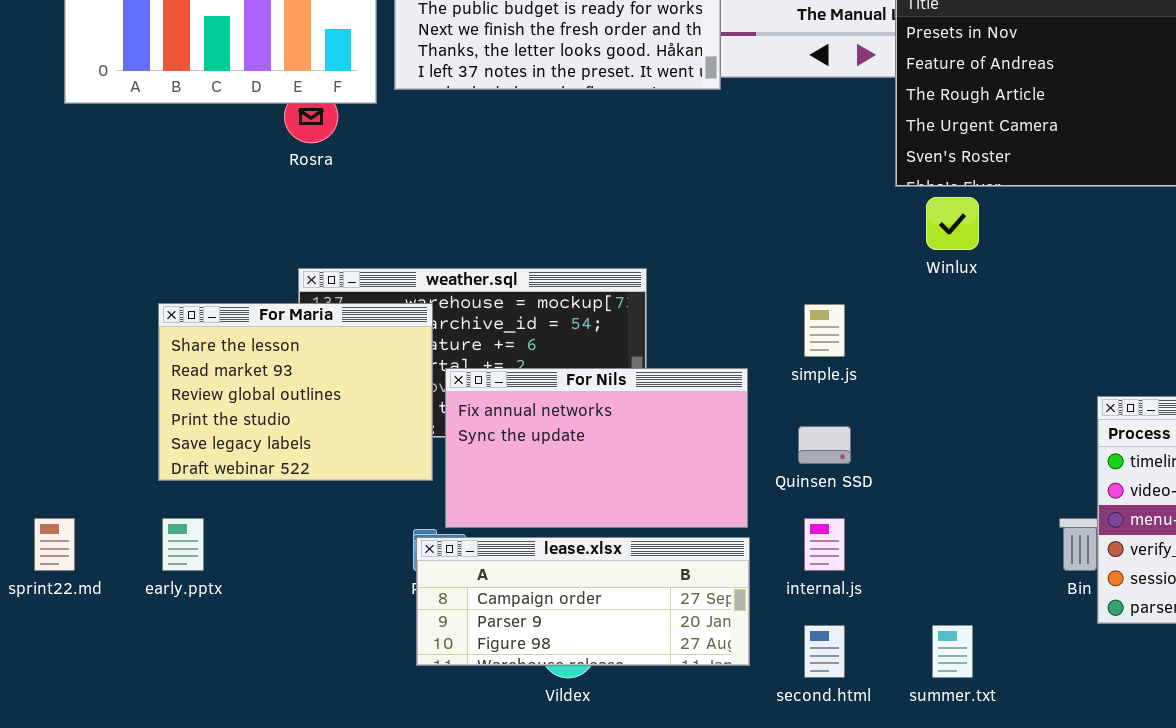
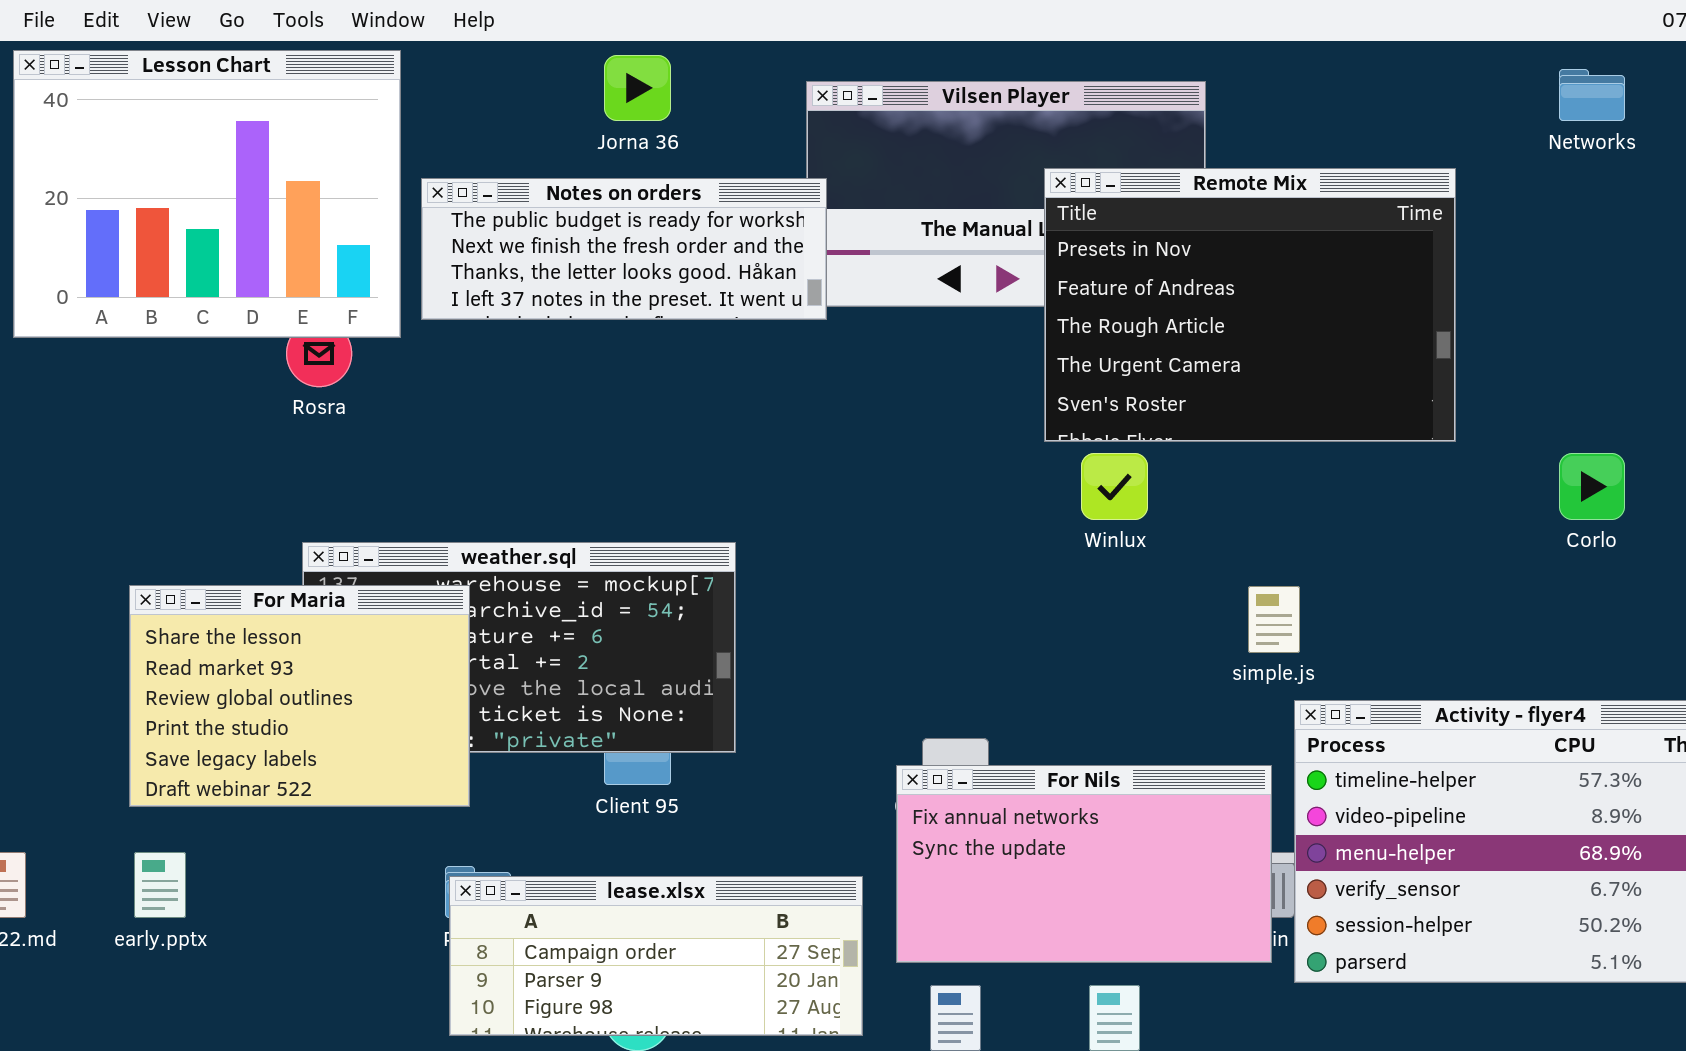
simple.js: [804,304,845,357] -> [1248,586,1300,653], moved
For Nils: [445,368,748,528] -> [896,765,1272,963], moved

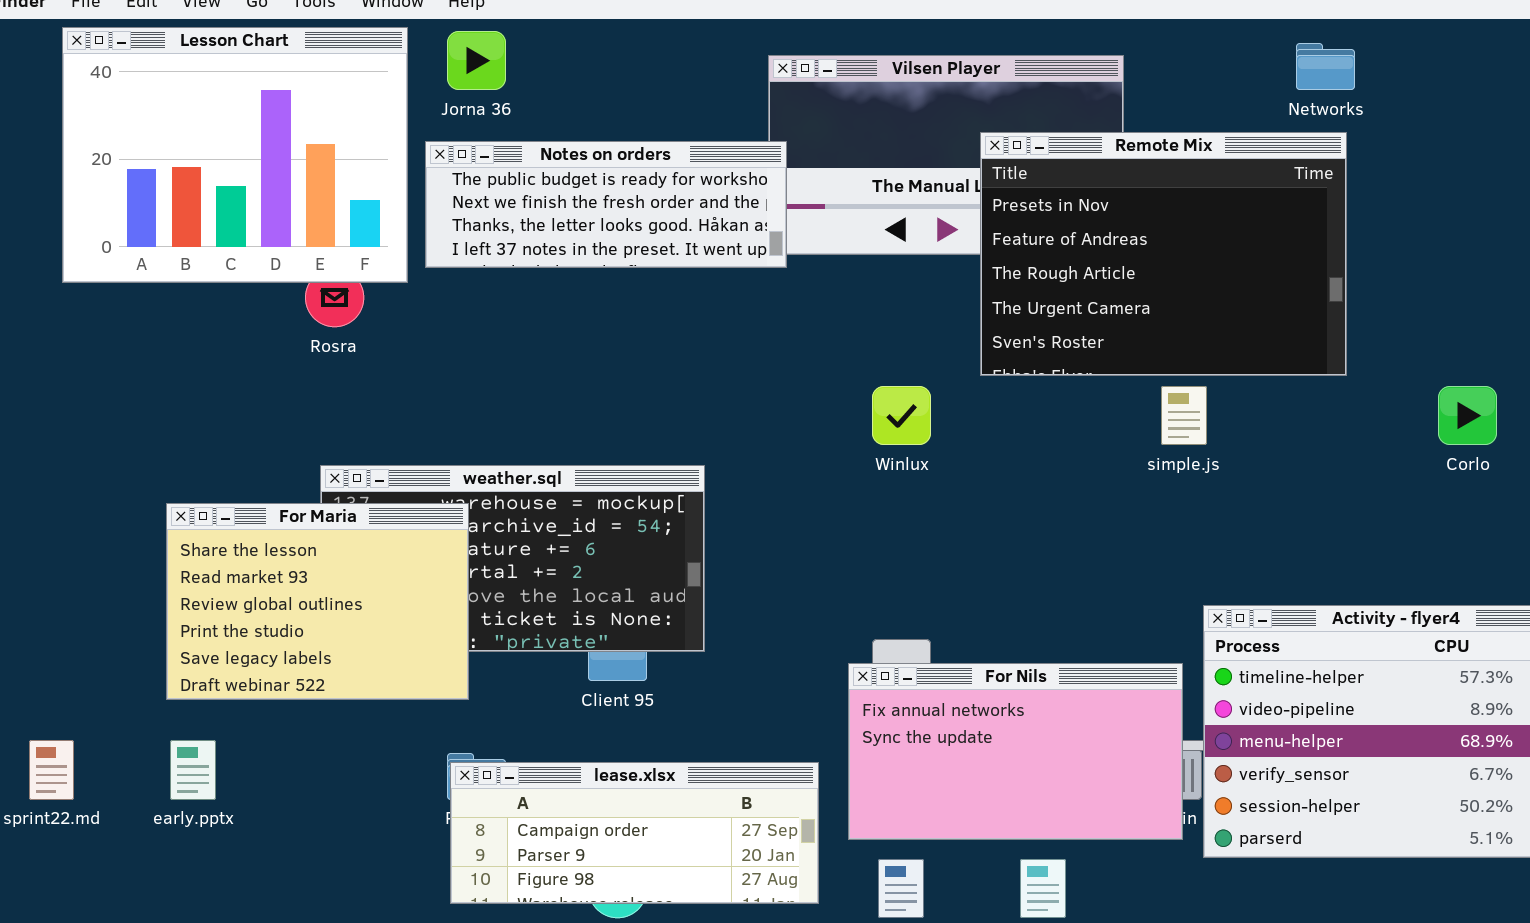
Jorna 36: [604,55,671,121] -> [447,31,506,90], moved
Networks: [1559,69,1625,121] -> [1296,43,1355,90], moved
Winlux: [1081,453,1148,520] -> [872,386,931,445], moved
simple.js: [1248,586,1300,653] -> [1161,386,1207,445], moved

